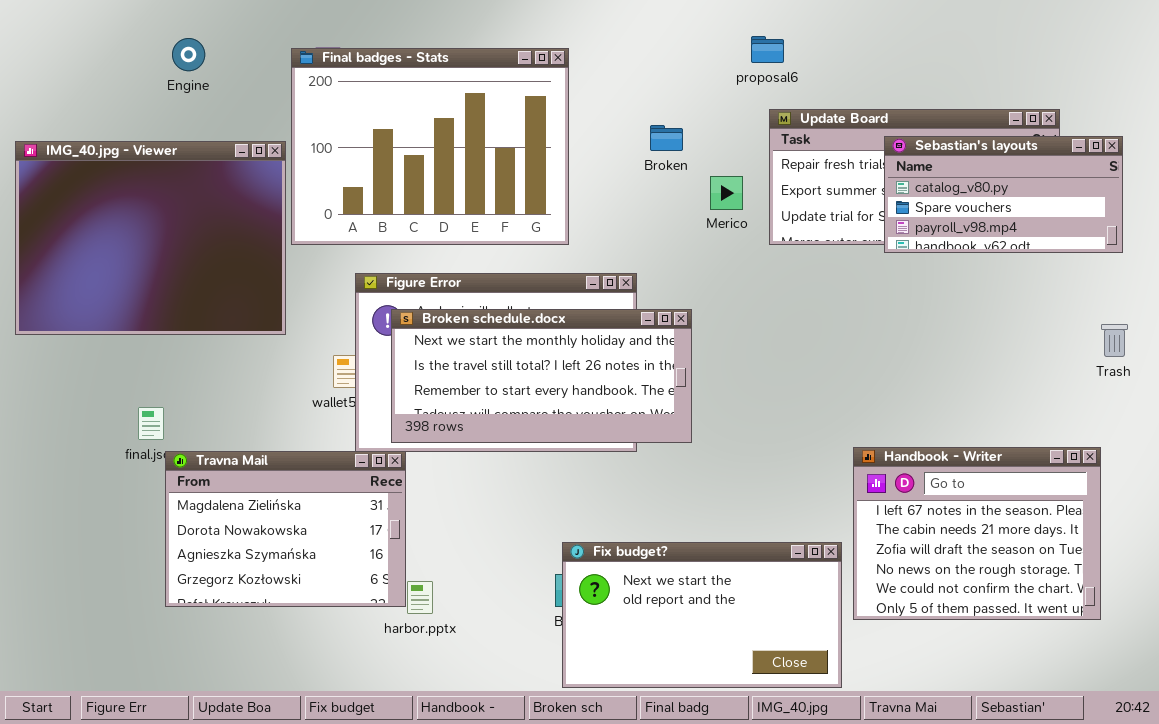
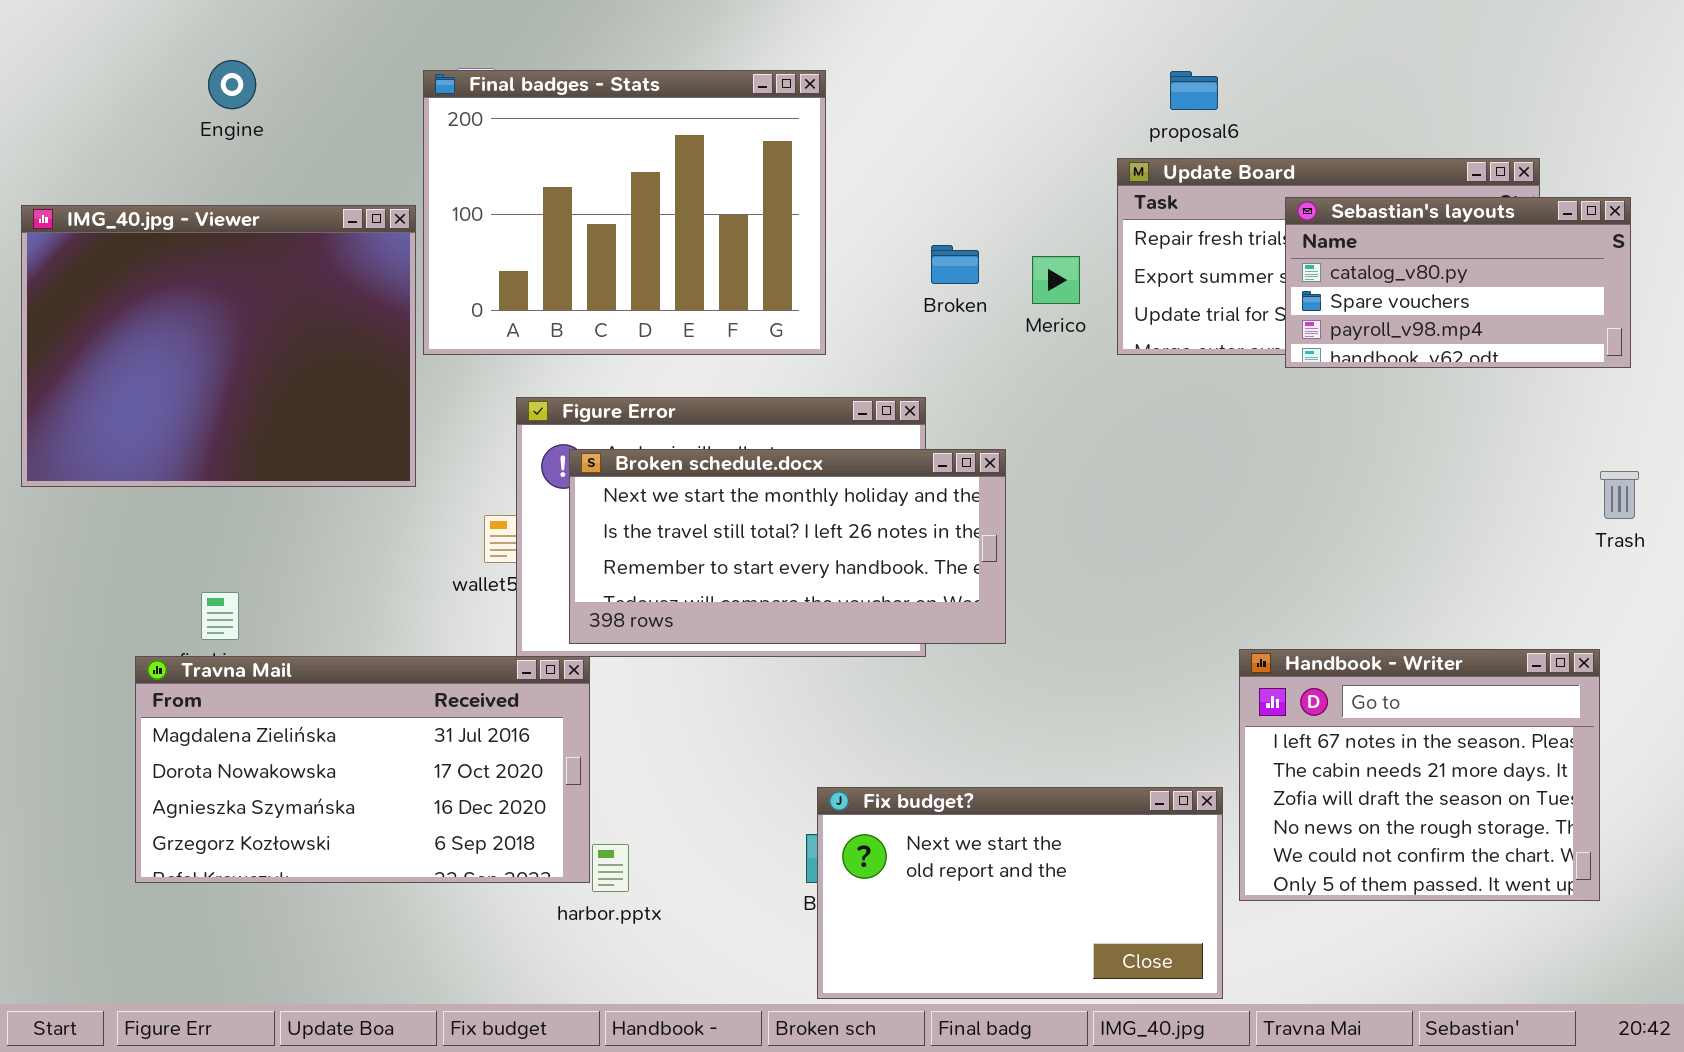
proposal6: [751,36,784,63] -> [1170,71,1218,110], moved
Engine: [172,38,205,71] -> [208,60,256,109], moved
Broken: [650,125,683,151] -> [931,245,979,284], moved
Travna Mail: [165,451,406,607] -> [135,656,590,883], resized

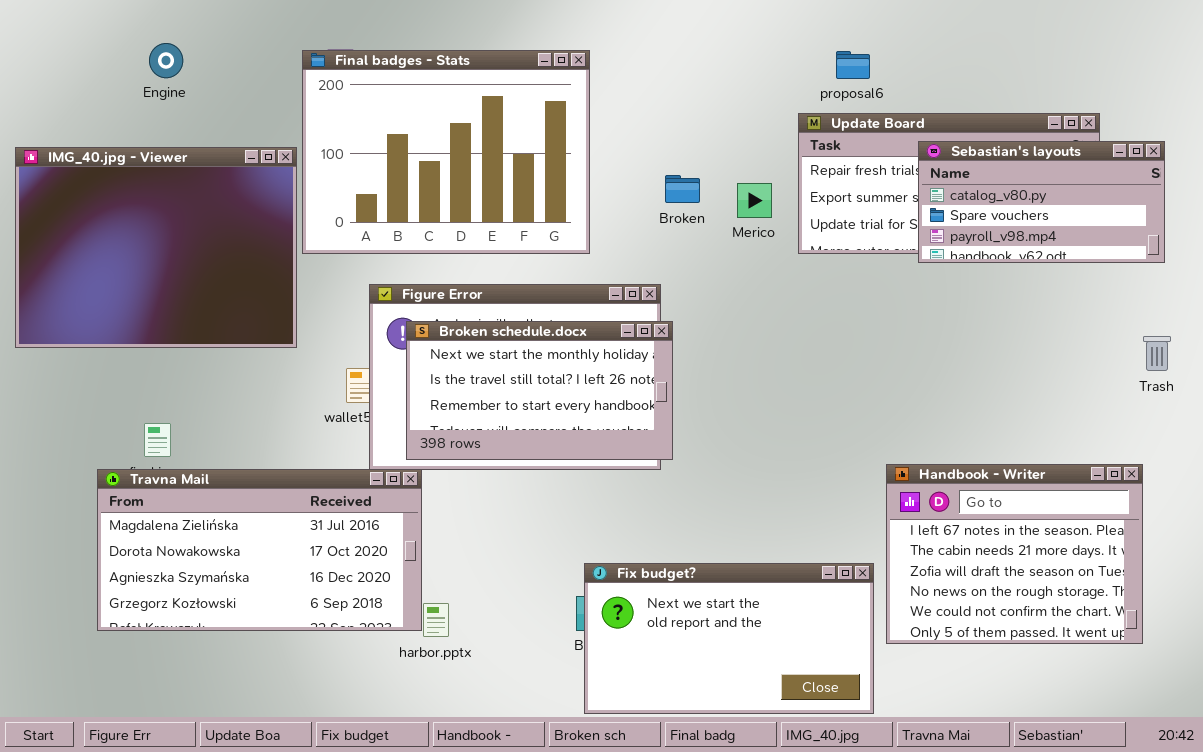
Broken schedule.docx: [569,449,1006,644] -> [406,321,673,460], resized

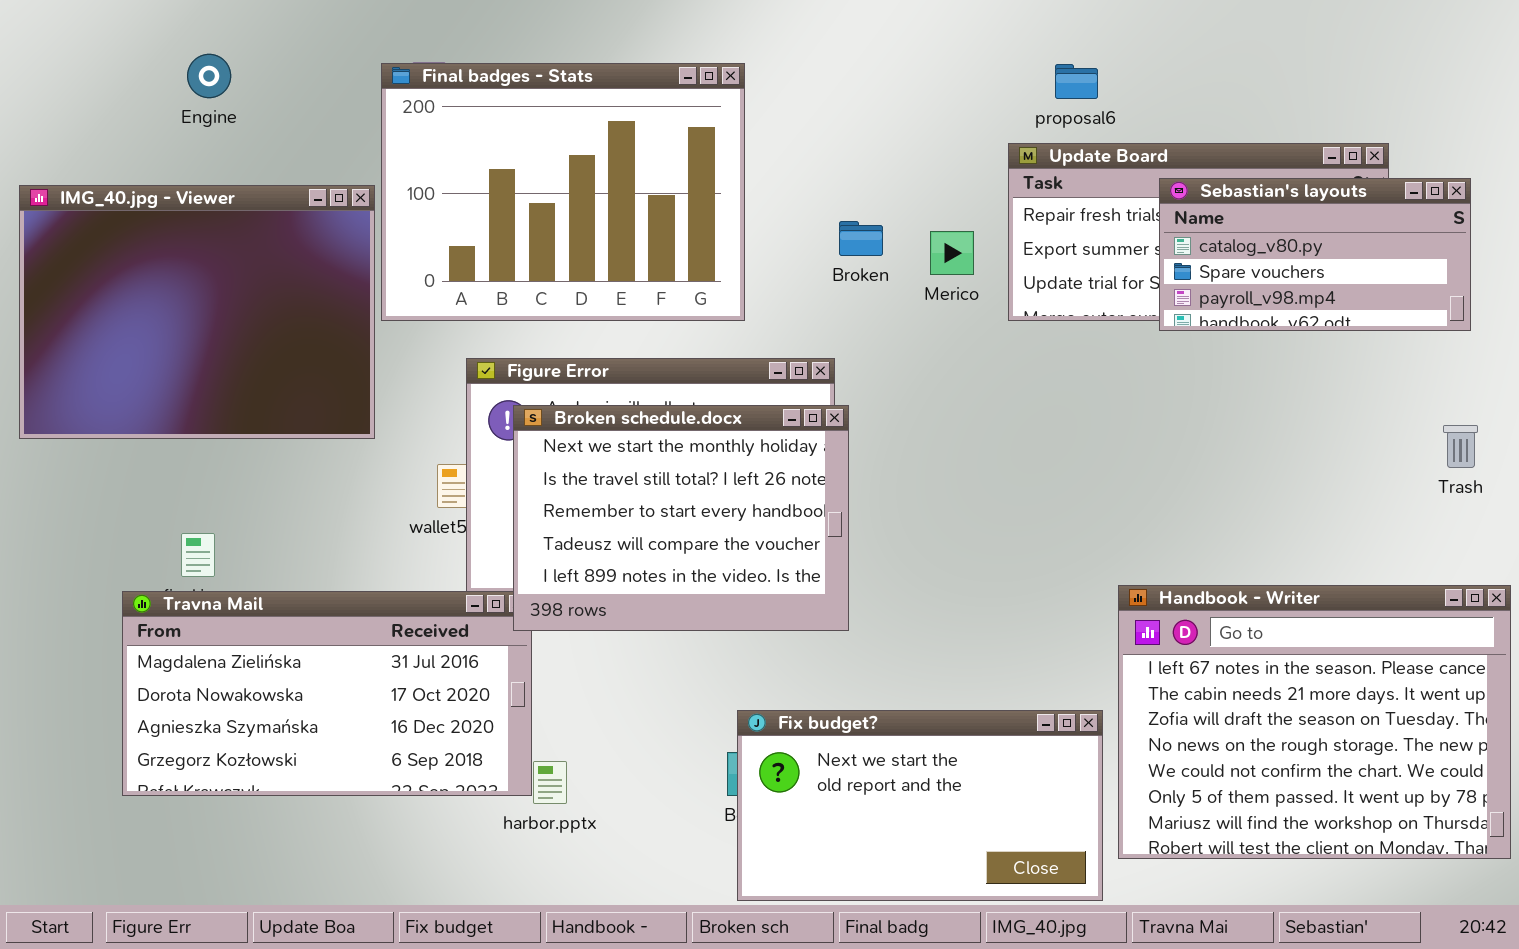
Broken schedule.docx: [406,321,673,460] -> [513,405,849,631], resized
Handbook - Writer: [886,464,1143,644] -> [1118,585,1511,859], resized

